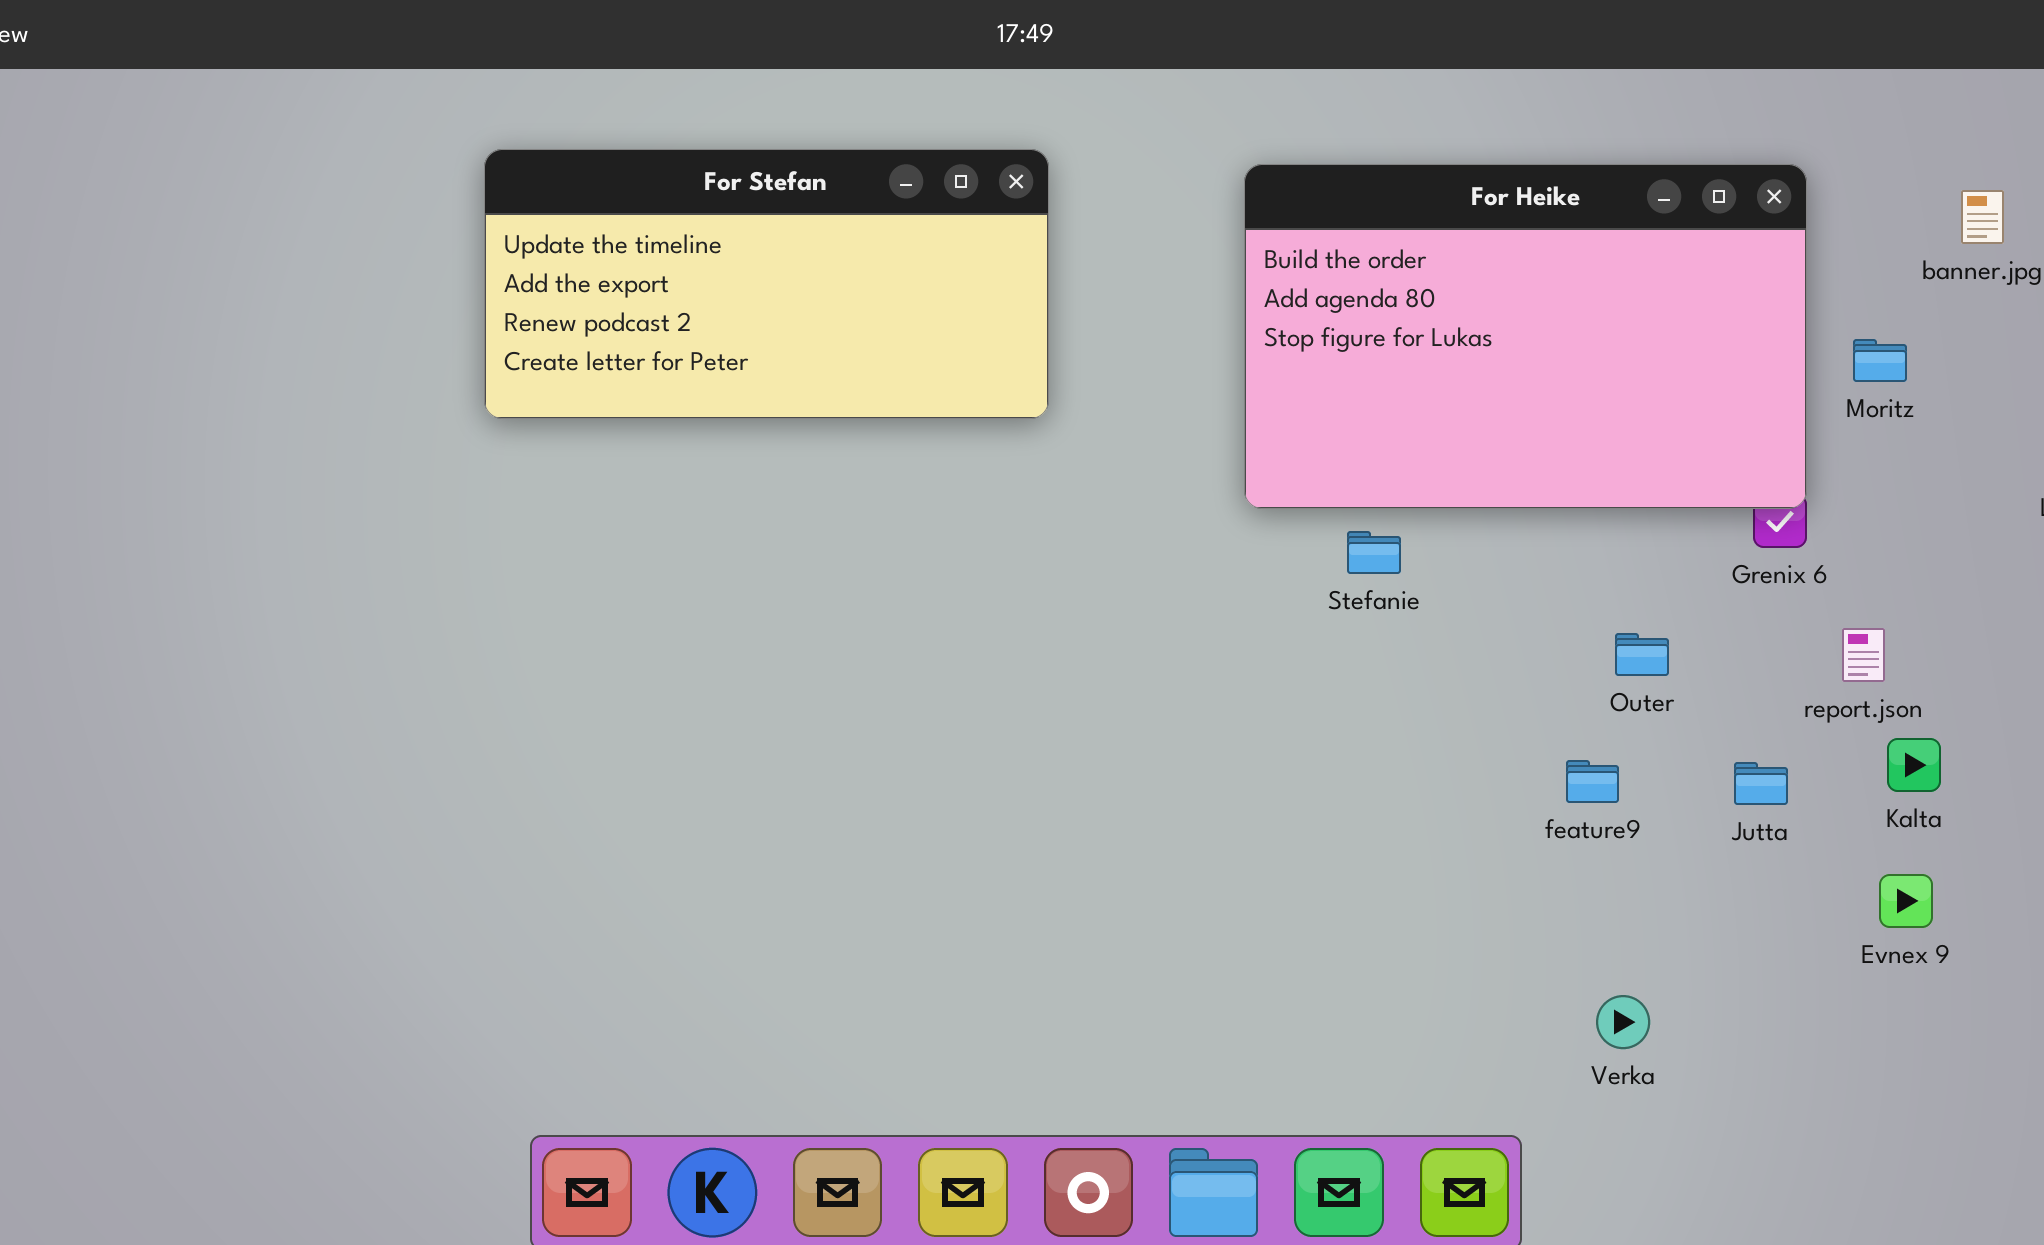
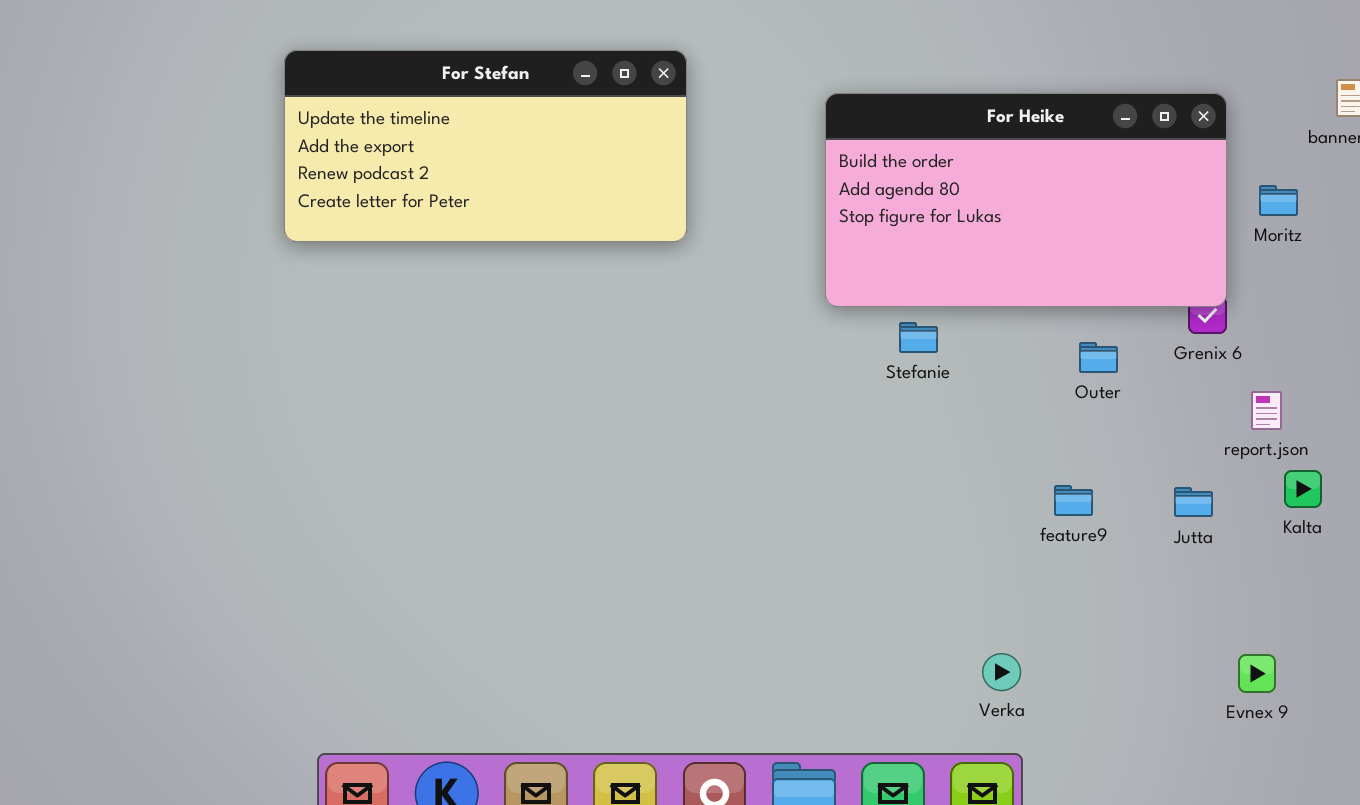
For Heike: [1244,164,1807,509] -> [825,93,1227,307], resized
Outer: [1615,633,1669,676] -> [1079,342,1118,373], moved
Evnex 9: [1879,874,1933,928] -> [1238,654,1276,693], moved
Verka: [1596,995,1650,1049] -> [982,653,1021,691], moved

